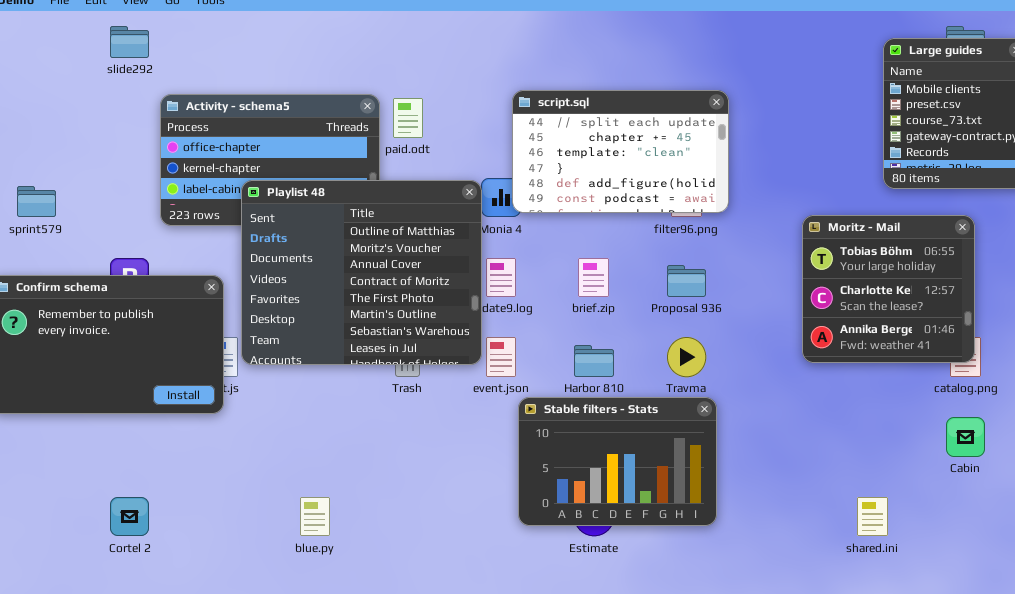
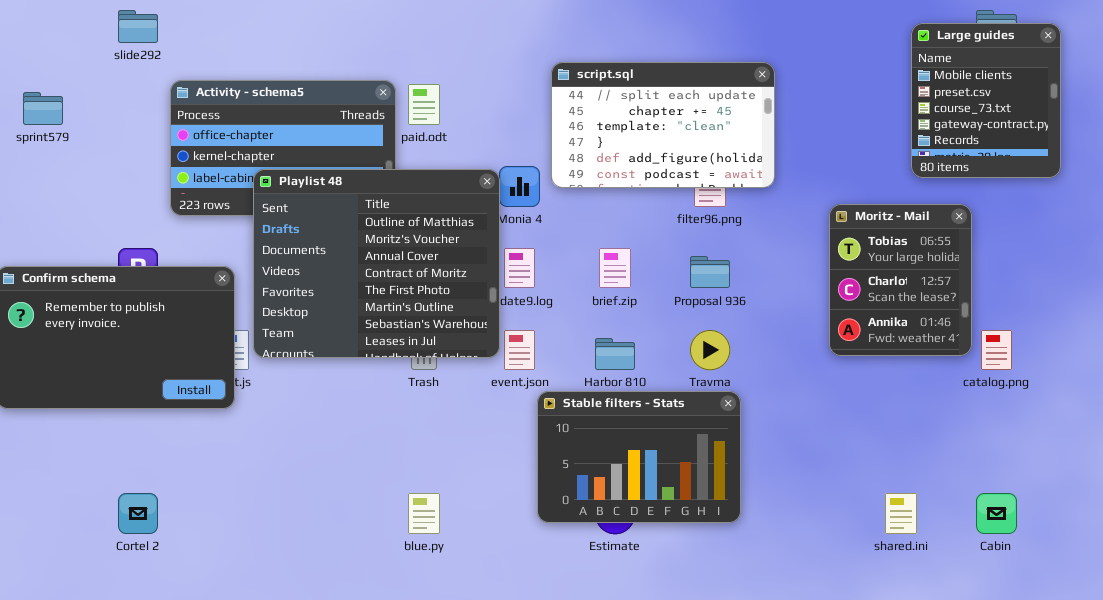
script.sql: [512,90,729,213] -> [551,62,775,188], moved
sprint579: [17,186,56,217] -> [23,92,63,125], moved
Moritz - Mail: [802,215,975,363] -> [829,204,972,356], resized
Cabin: [946,417,985,457] -> [976,493,1017,534], moved
blue.py: [300,497,330,536] -> [408,493,440,534], moved

